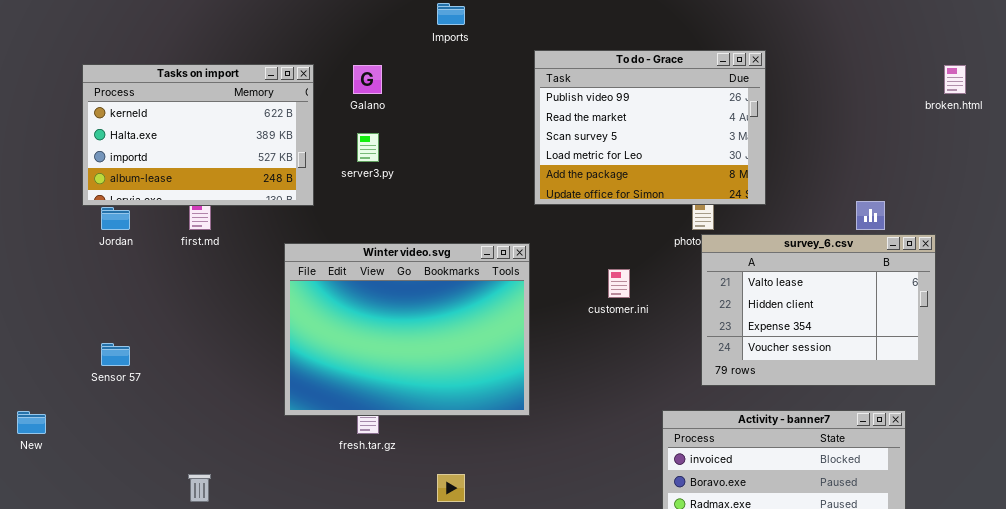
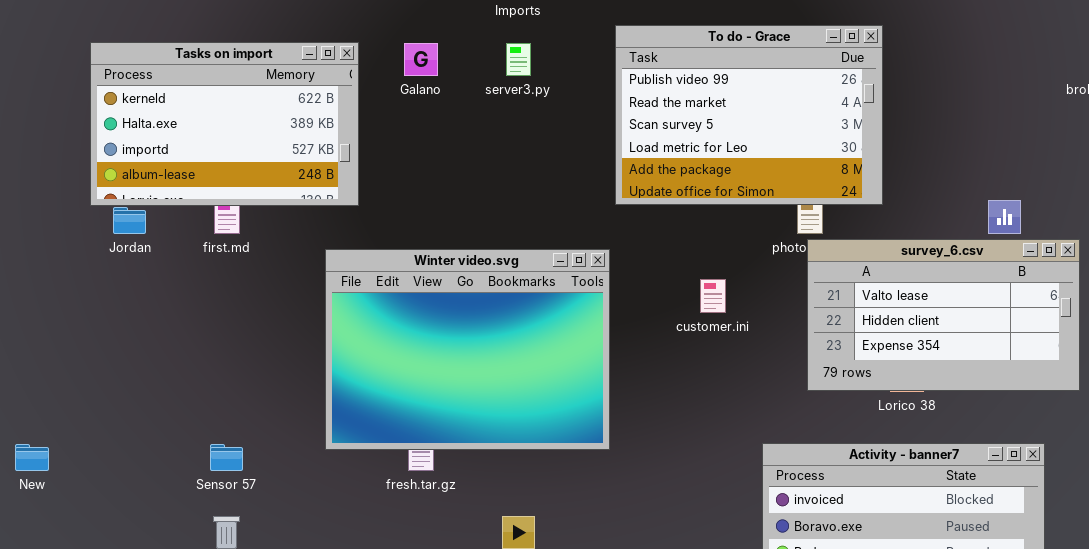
server3.py: [357,133,379,162] -> [506,43,531,76], moved
survey_6.csv: [701,234,936,386] -> [807,239,1080,391], resized
Sensor 57: [101,343,130,366] -> [210,444,243,471], moved

